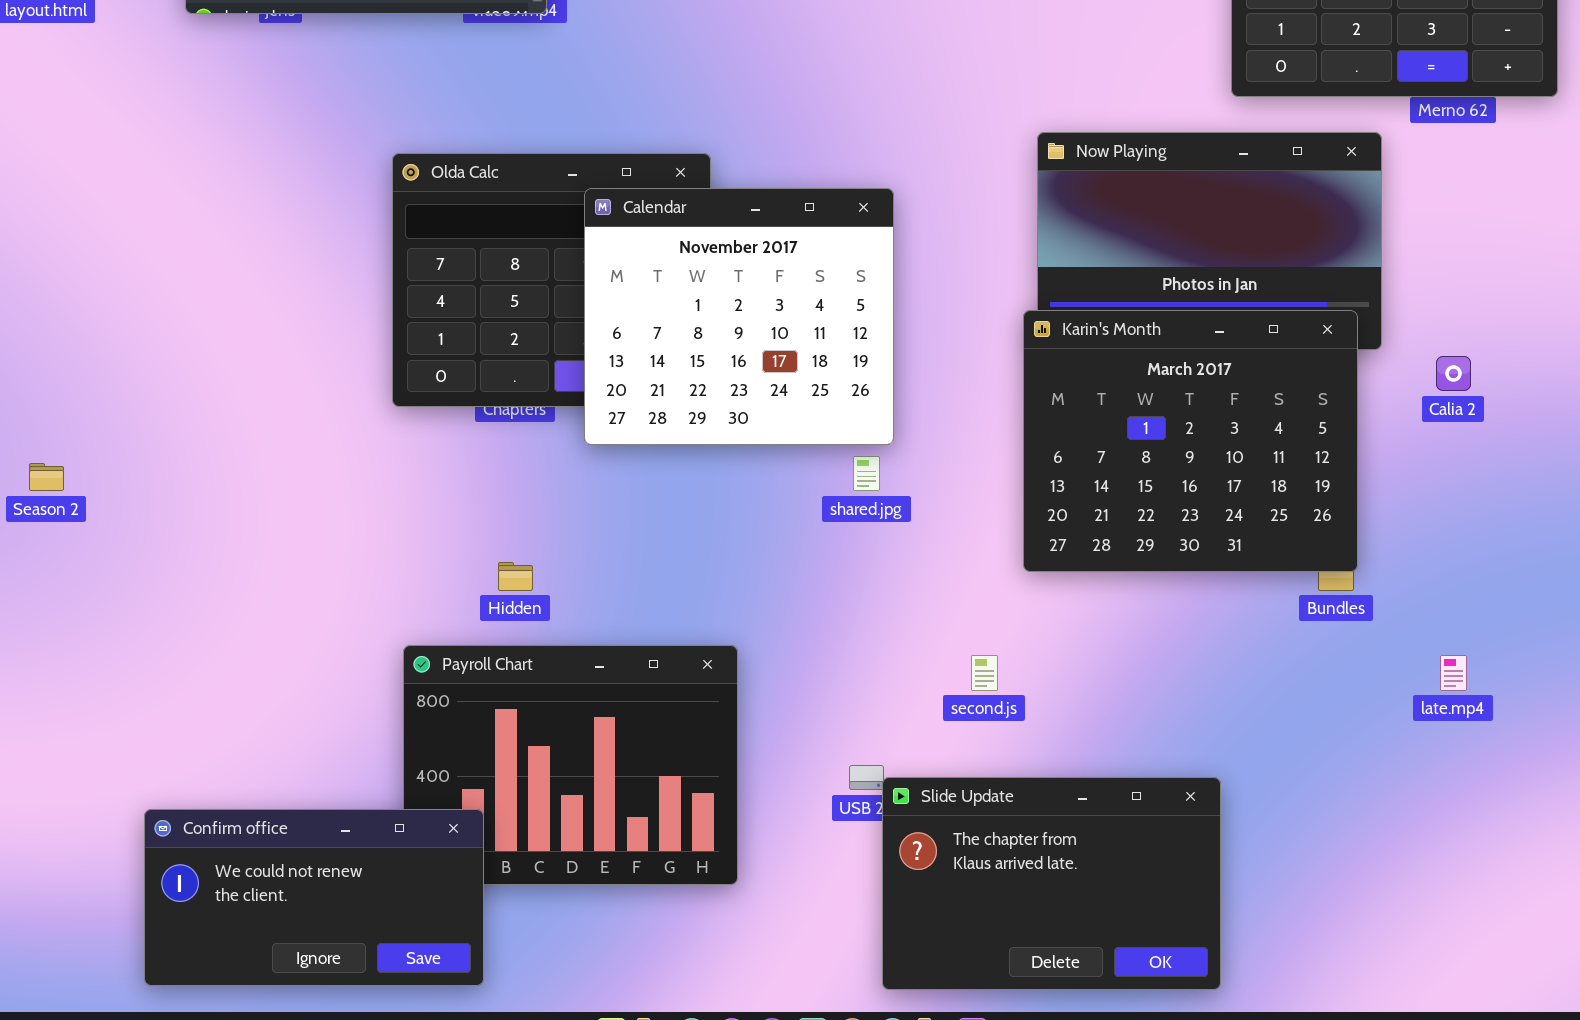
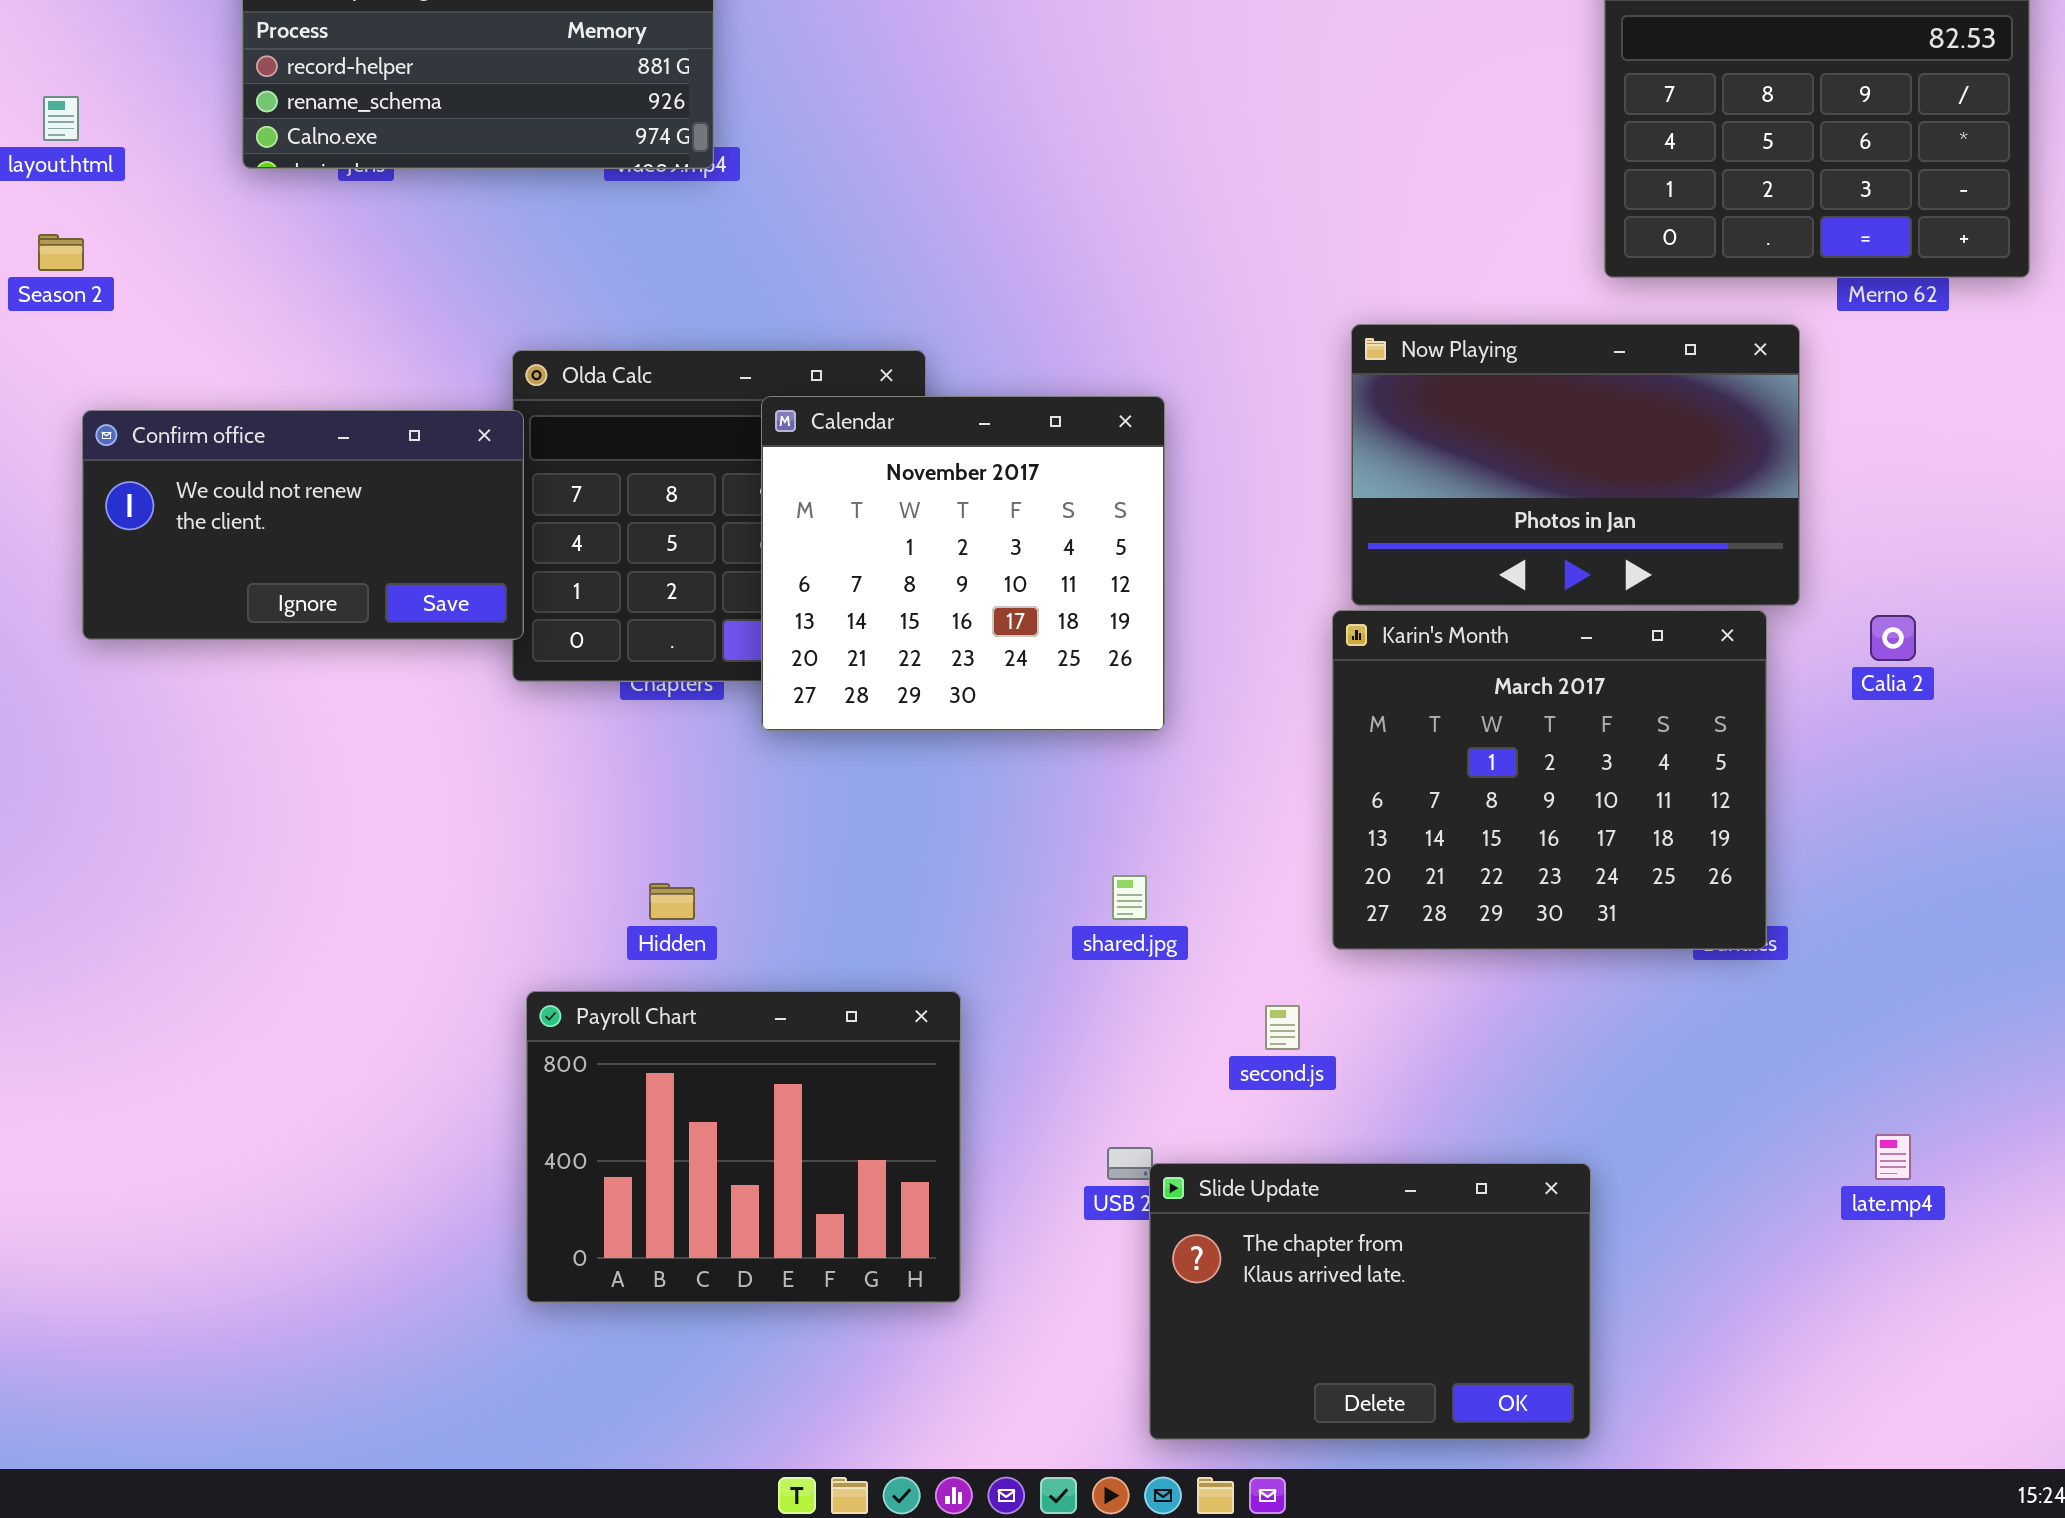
Karin's Month: [1023,310,1358,572] -> [1332,610,1767,950], moved
shared.jpg: [853,456,880,491] -> [1112,875,1147,920], moved
Season 2: [29,463,64,491] -> [38,234,84,271], moved
late.mp4: [1440,655,1467,691] -> [1875,1134,1911,1180], moved
Confirm office: [144,809,484,986] -> [82,410,524,640], moved

